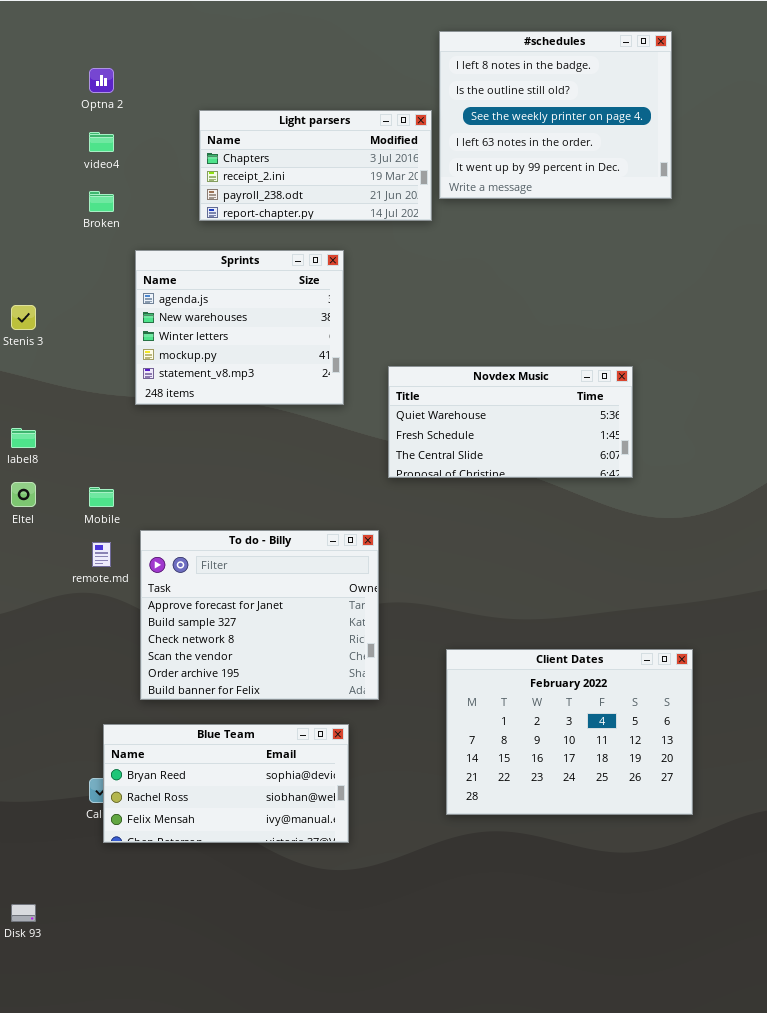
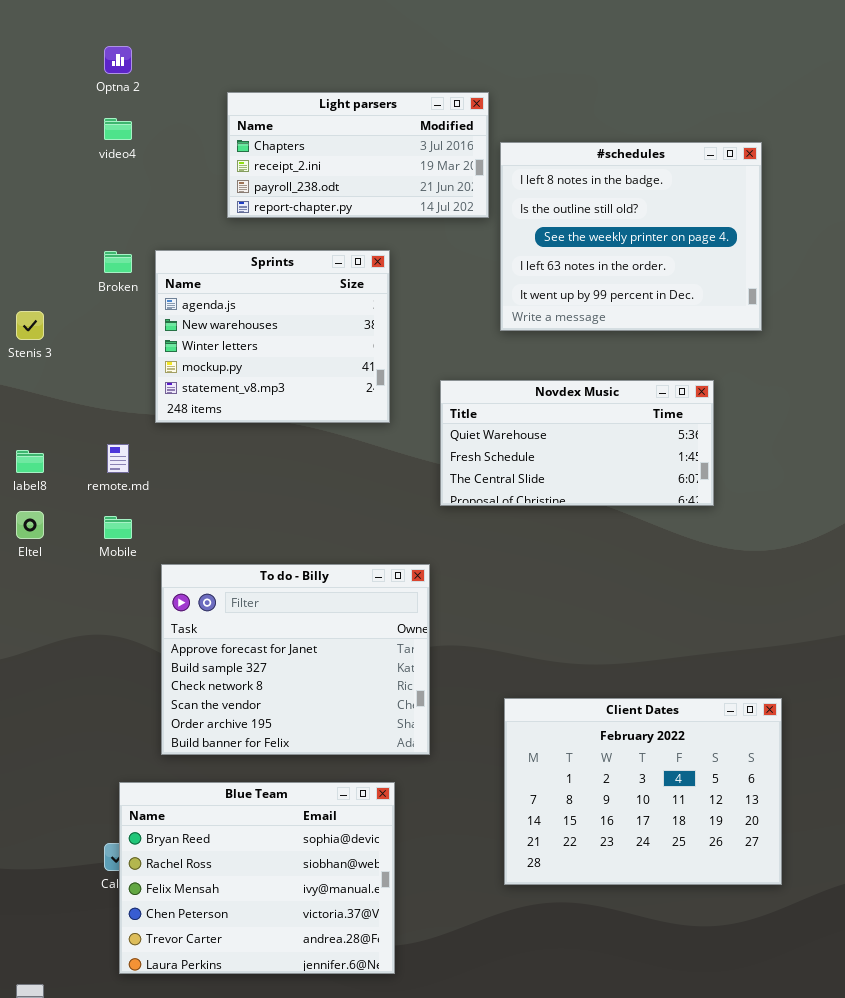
#schedules: [439,31,672,199] -> [500,142,762,331], moved
Broken: [89,191,114,212] -> [104,251,132,273], moved
remote.md: [92,542,111,567] -> [107,444,129,473], moved
Blue Team: [103,724,349,843] -> [119,782,395,974], resized

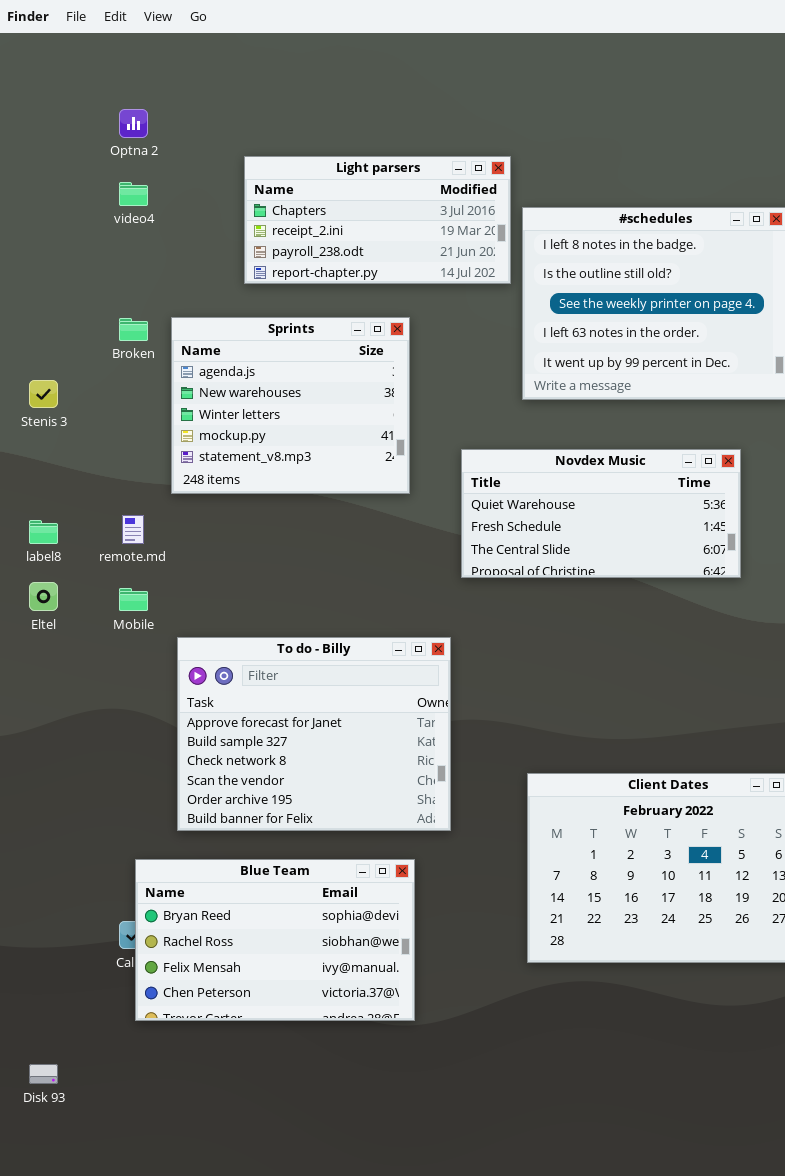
Blue Team: [119,782,395,974] -> [135,859,415,1021], resized

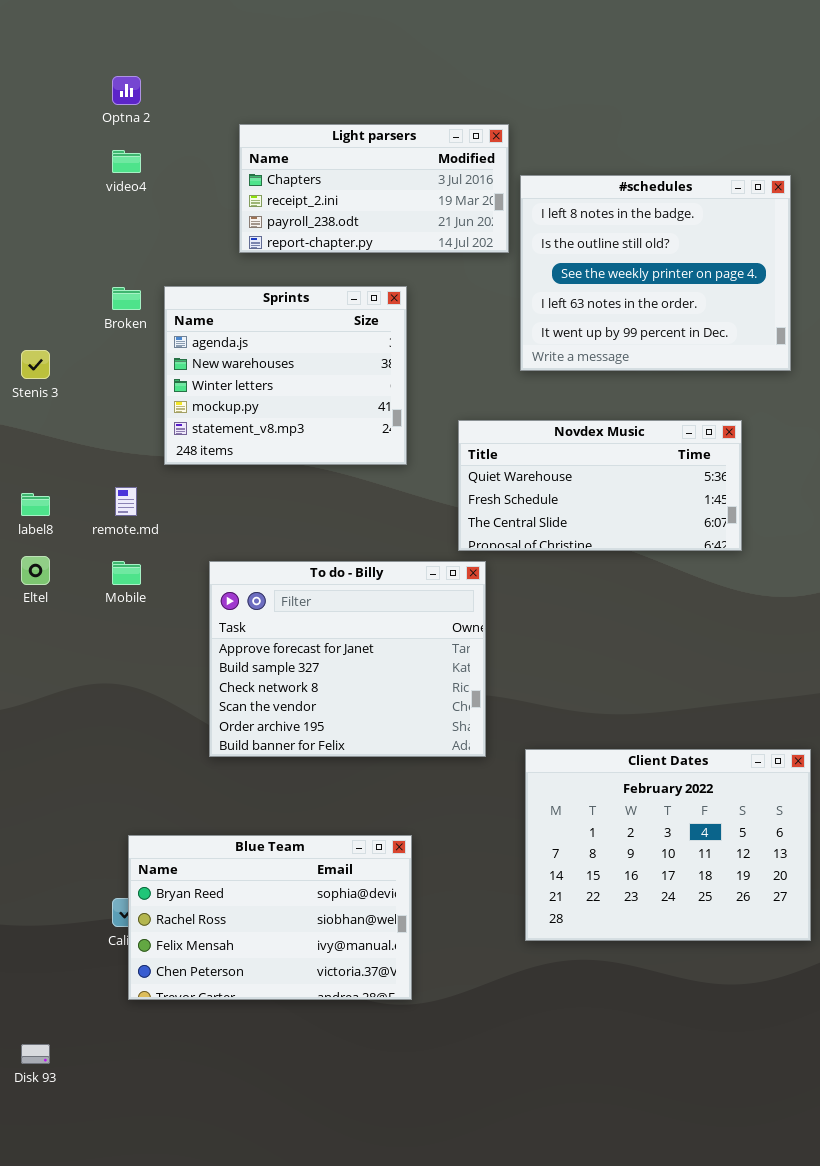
To do - Billy: [177,637,451,831] -> [209,561,486,757], moved

